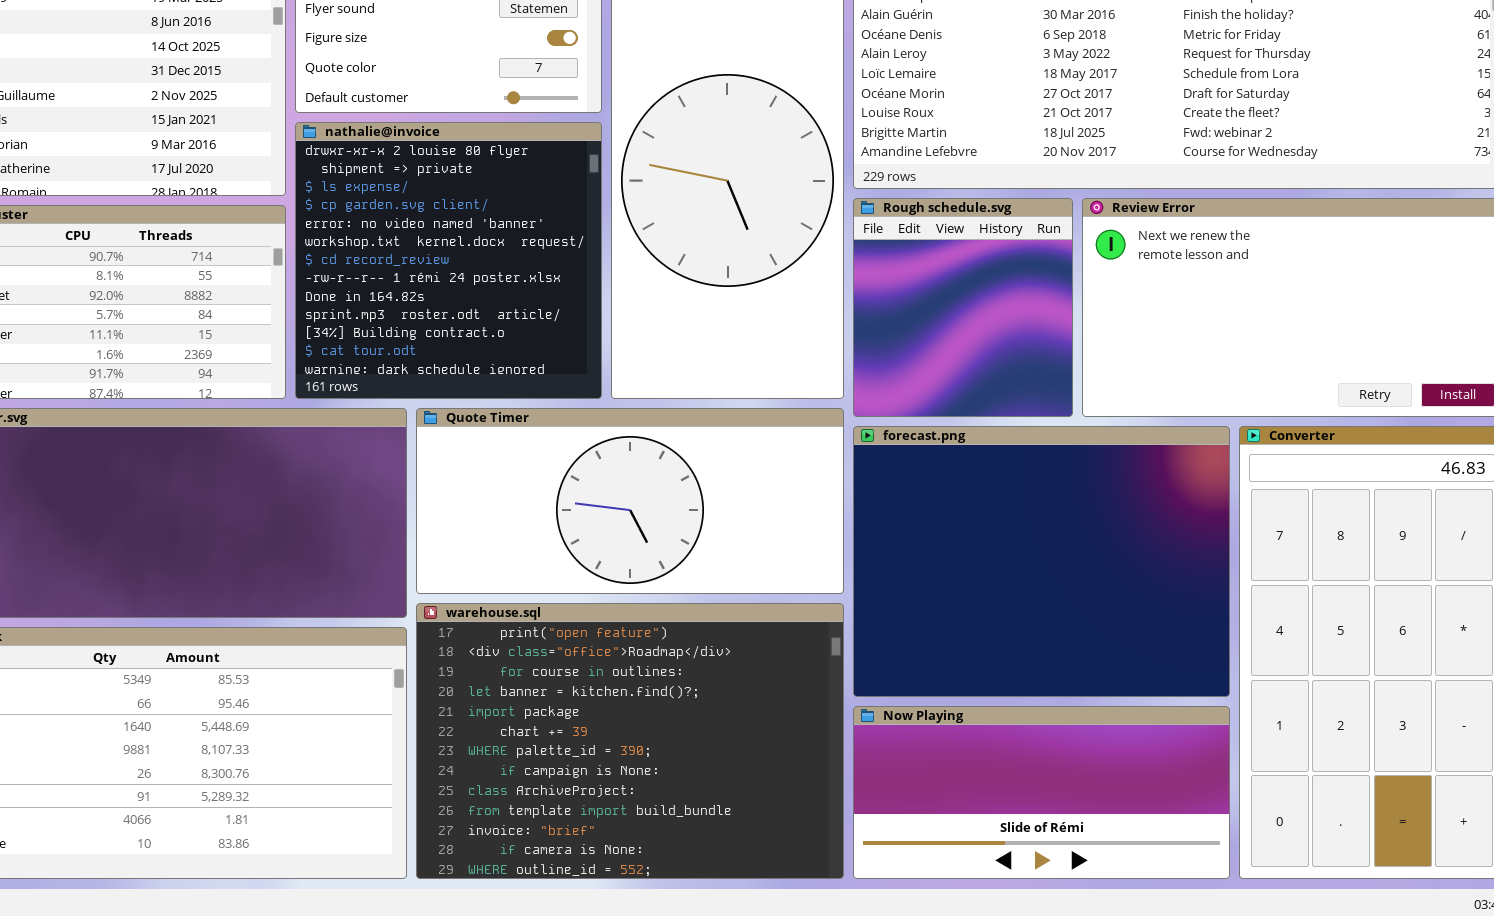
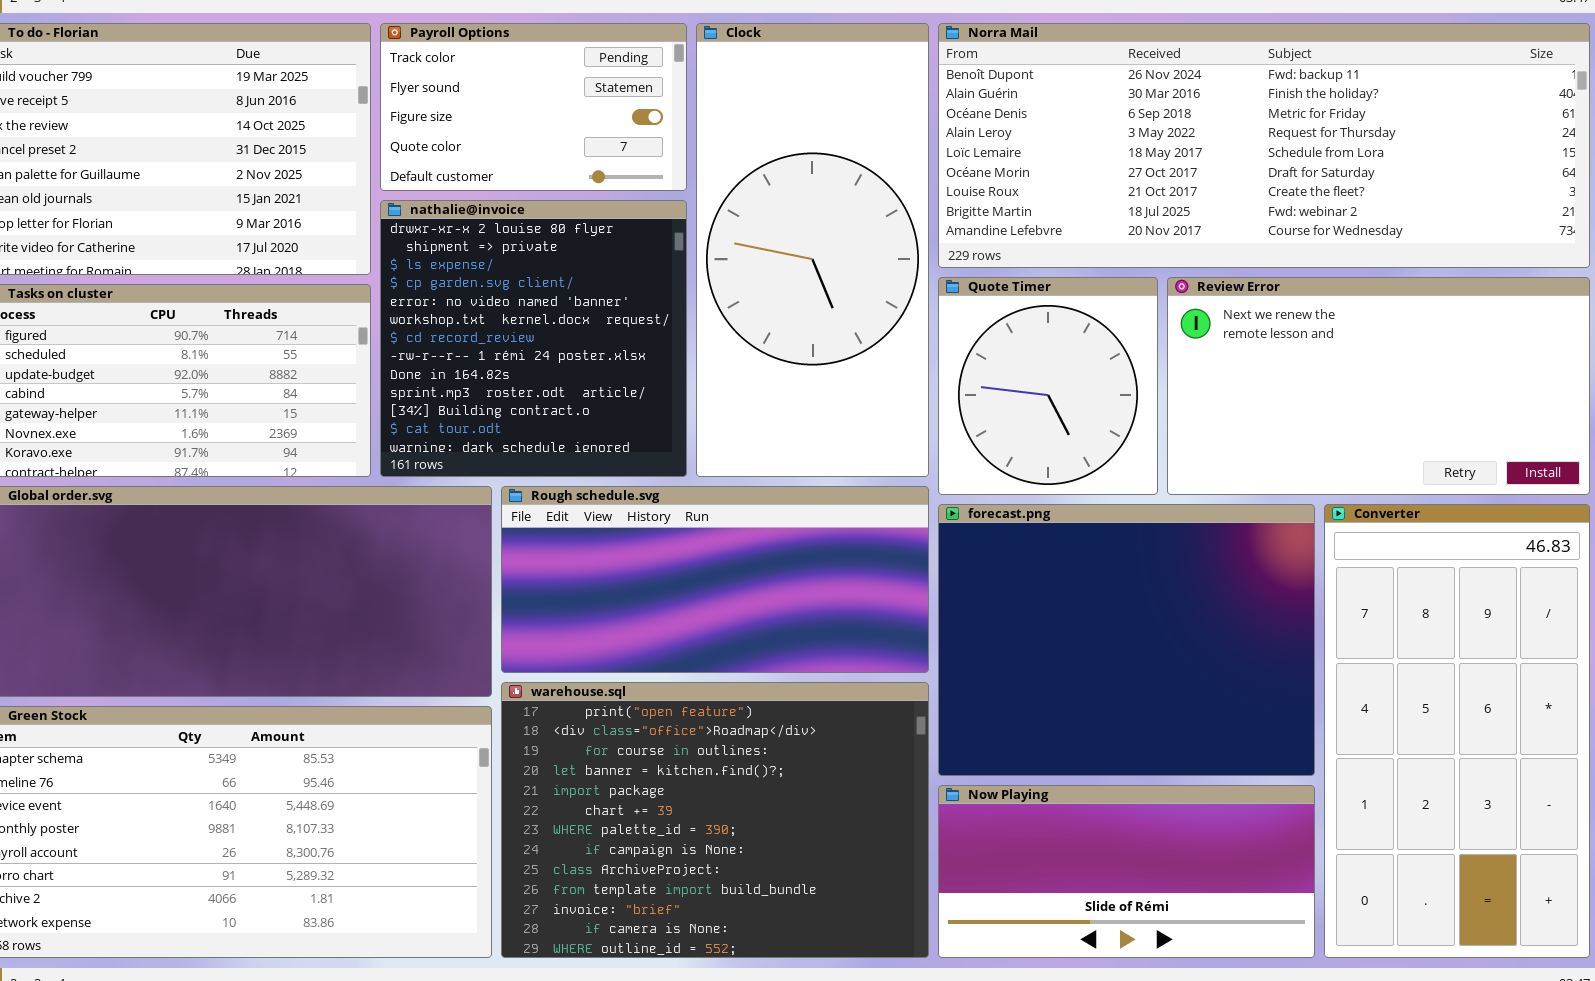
Rough schedule.svg: [853,198,1073,417] -> [501,486,929,673], moved, resized
Quote Timer: [416,408,844,594] -> [938,277,1158,495], moved, resized

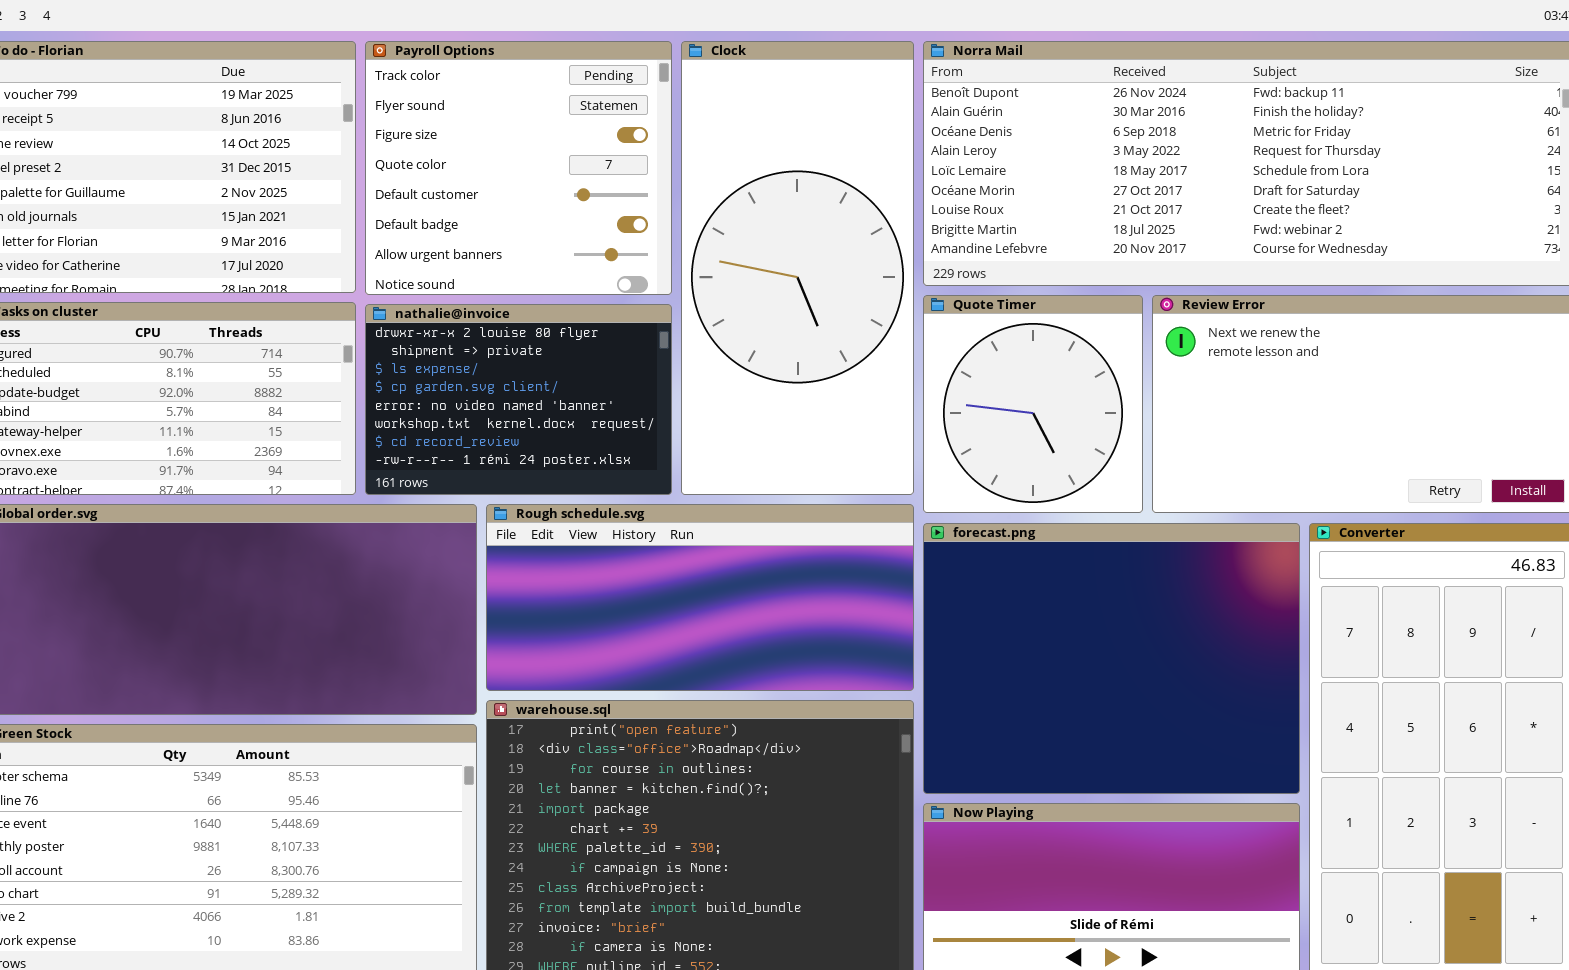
Payroll Options: [380,23,687,191] -> [365,41,672,295], resized
nathalie@invoice: [380,200,687,477] -> [365,304,672,495], resized

